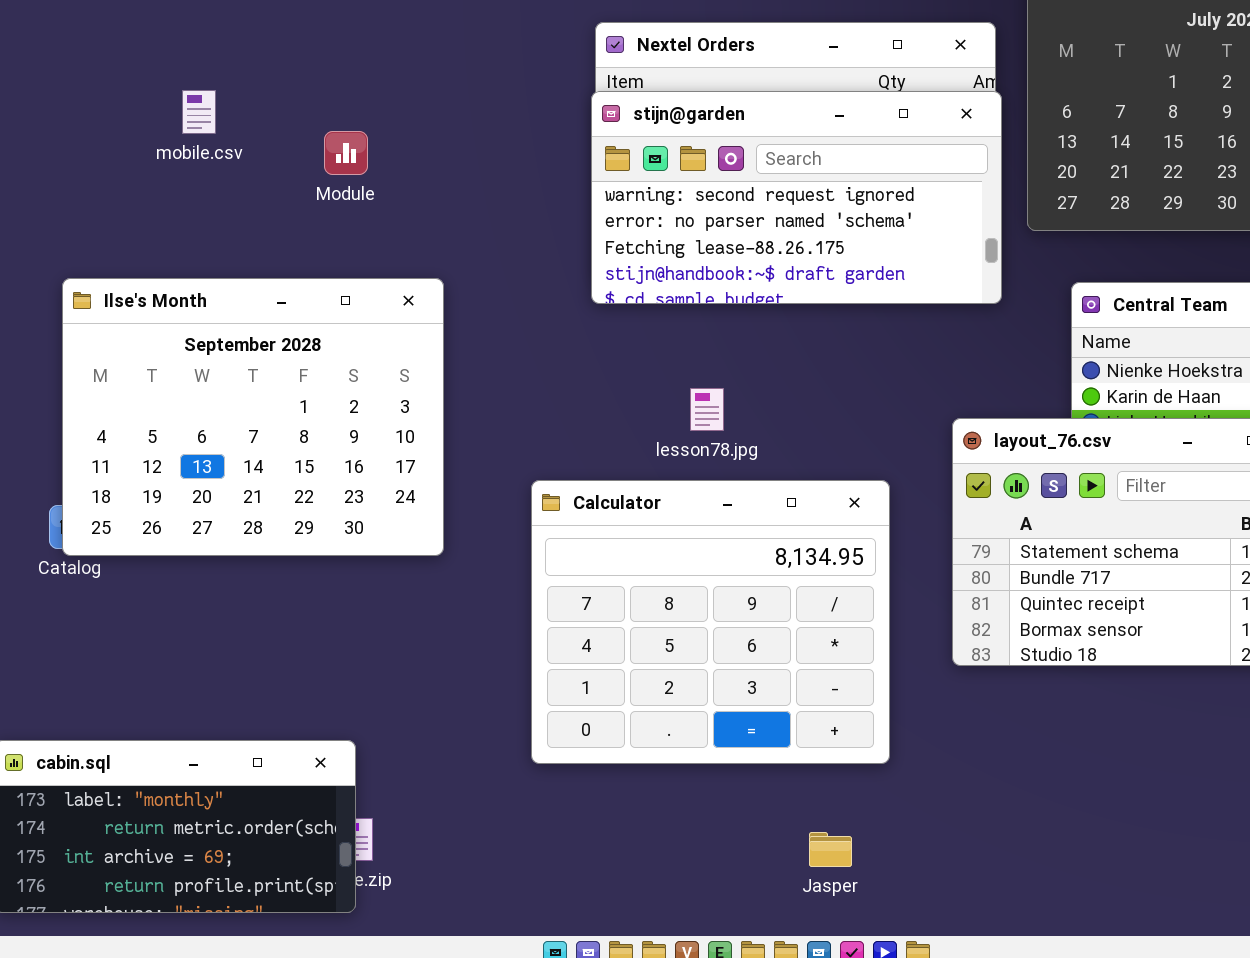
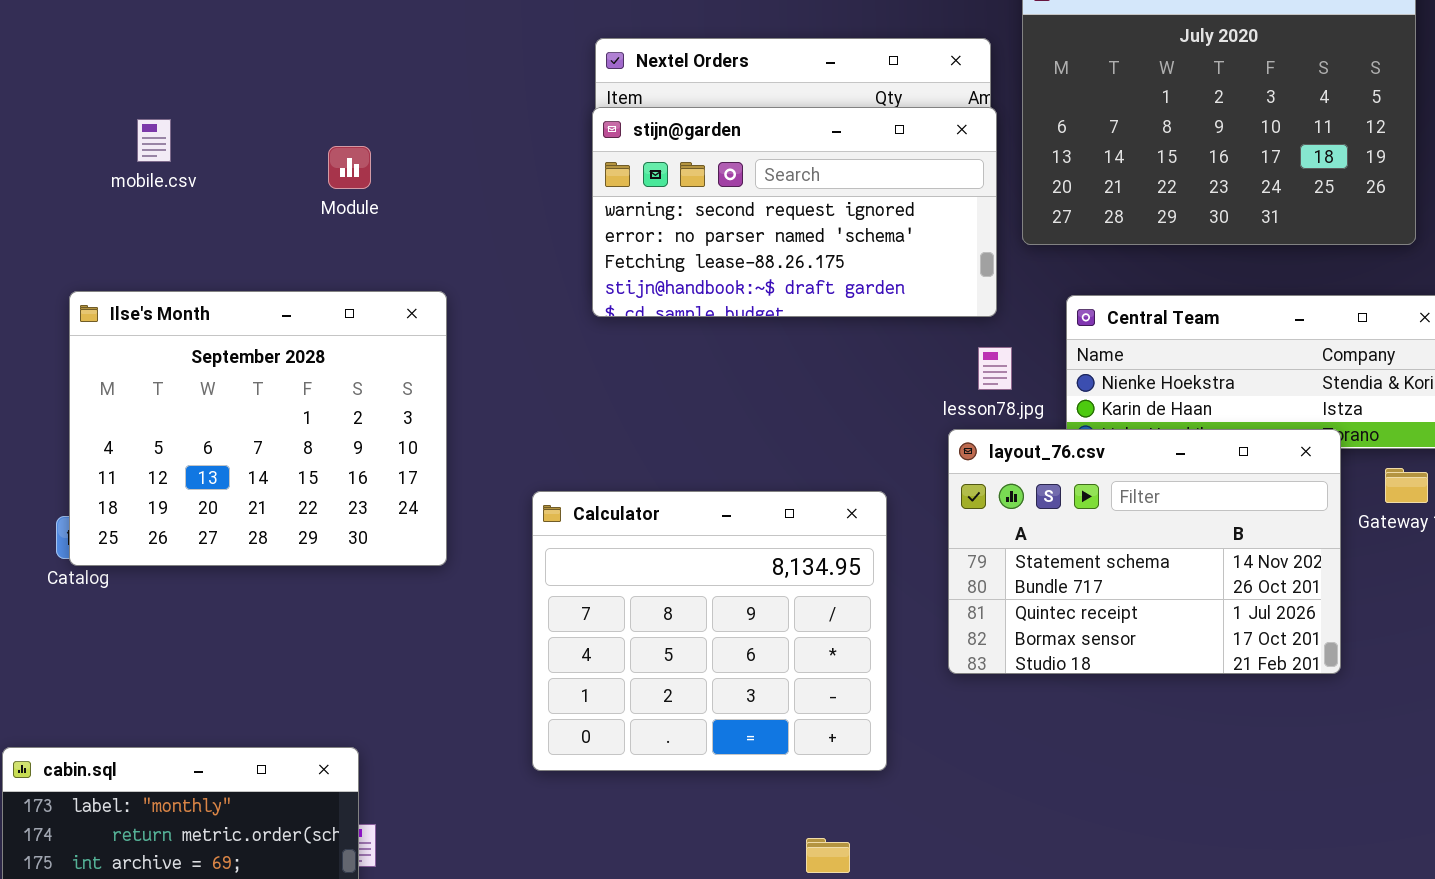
mobile.csv: [182,90,216,134] -> [137,119,171,162], moved
lesson78.jpg: [690,388,724,431] -> [978,347,1012,390], moved

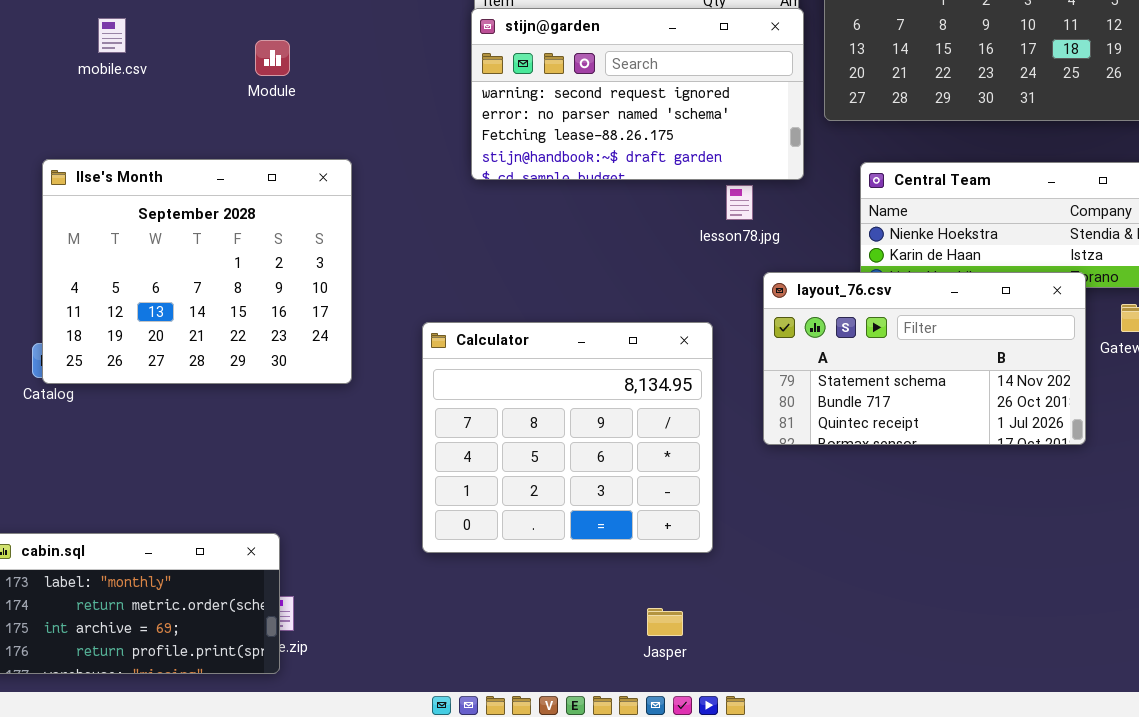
lesson78.jpg: [978,347,1012,390] -> [726,185,753,220], moved
layout_76.csv: [948,429,1341,674] -> [763,272,1086,445], resized

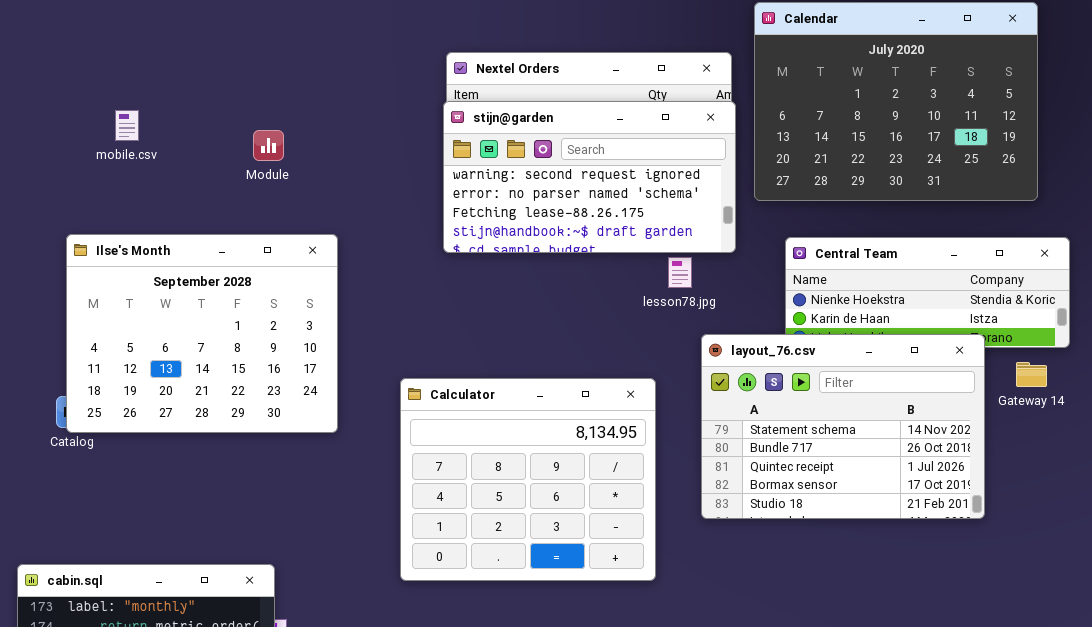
layout_76.csv: [763,272,1086,445] -> [701,334,985,519], resized

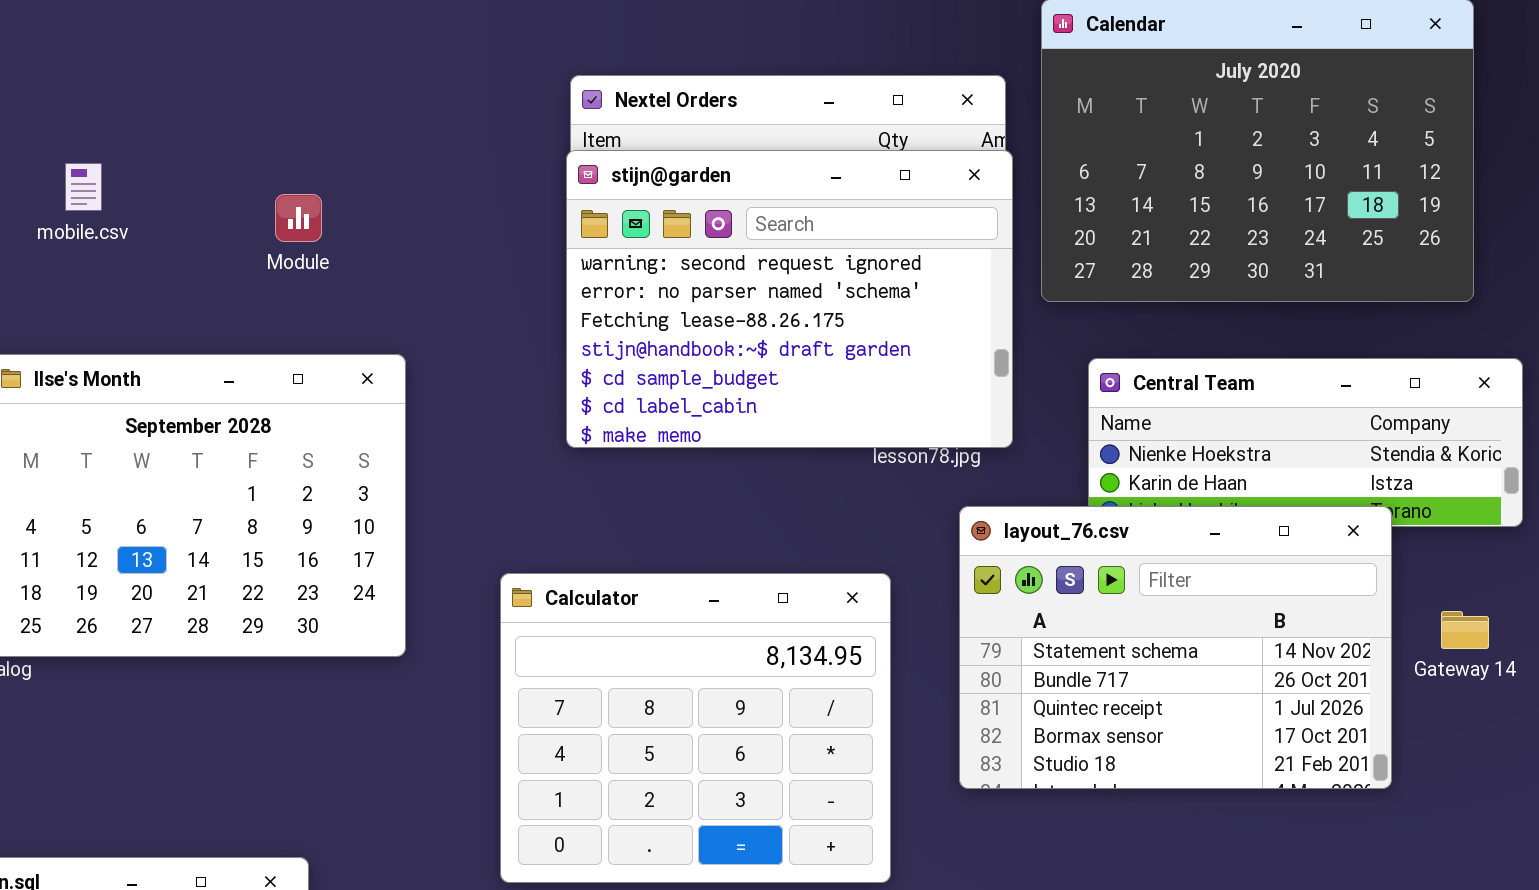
stijn@garden: [443,101,736,253] -> [566,150,1013,448], resized
Gateway 14: [1016,362,1047,387] -> [1441,611,1489,649], moved

